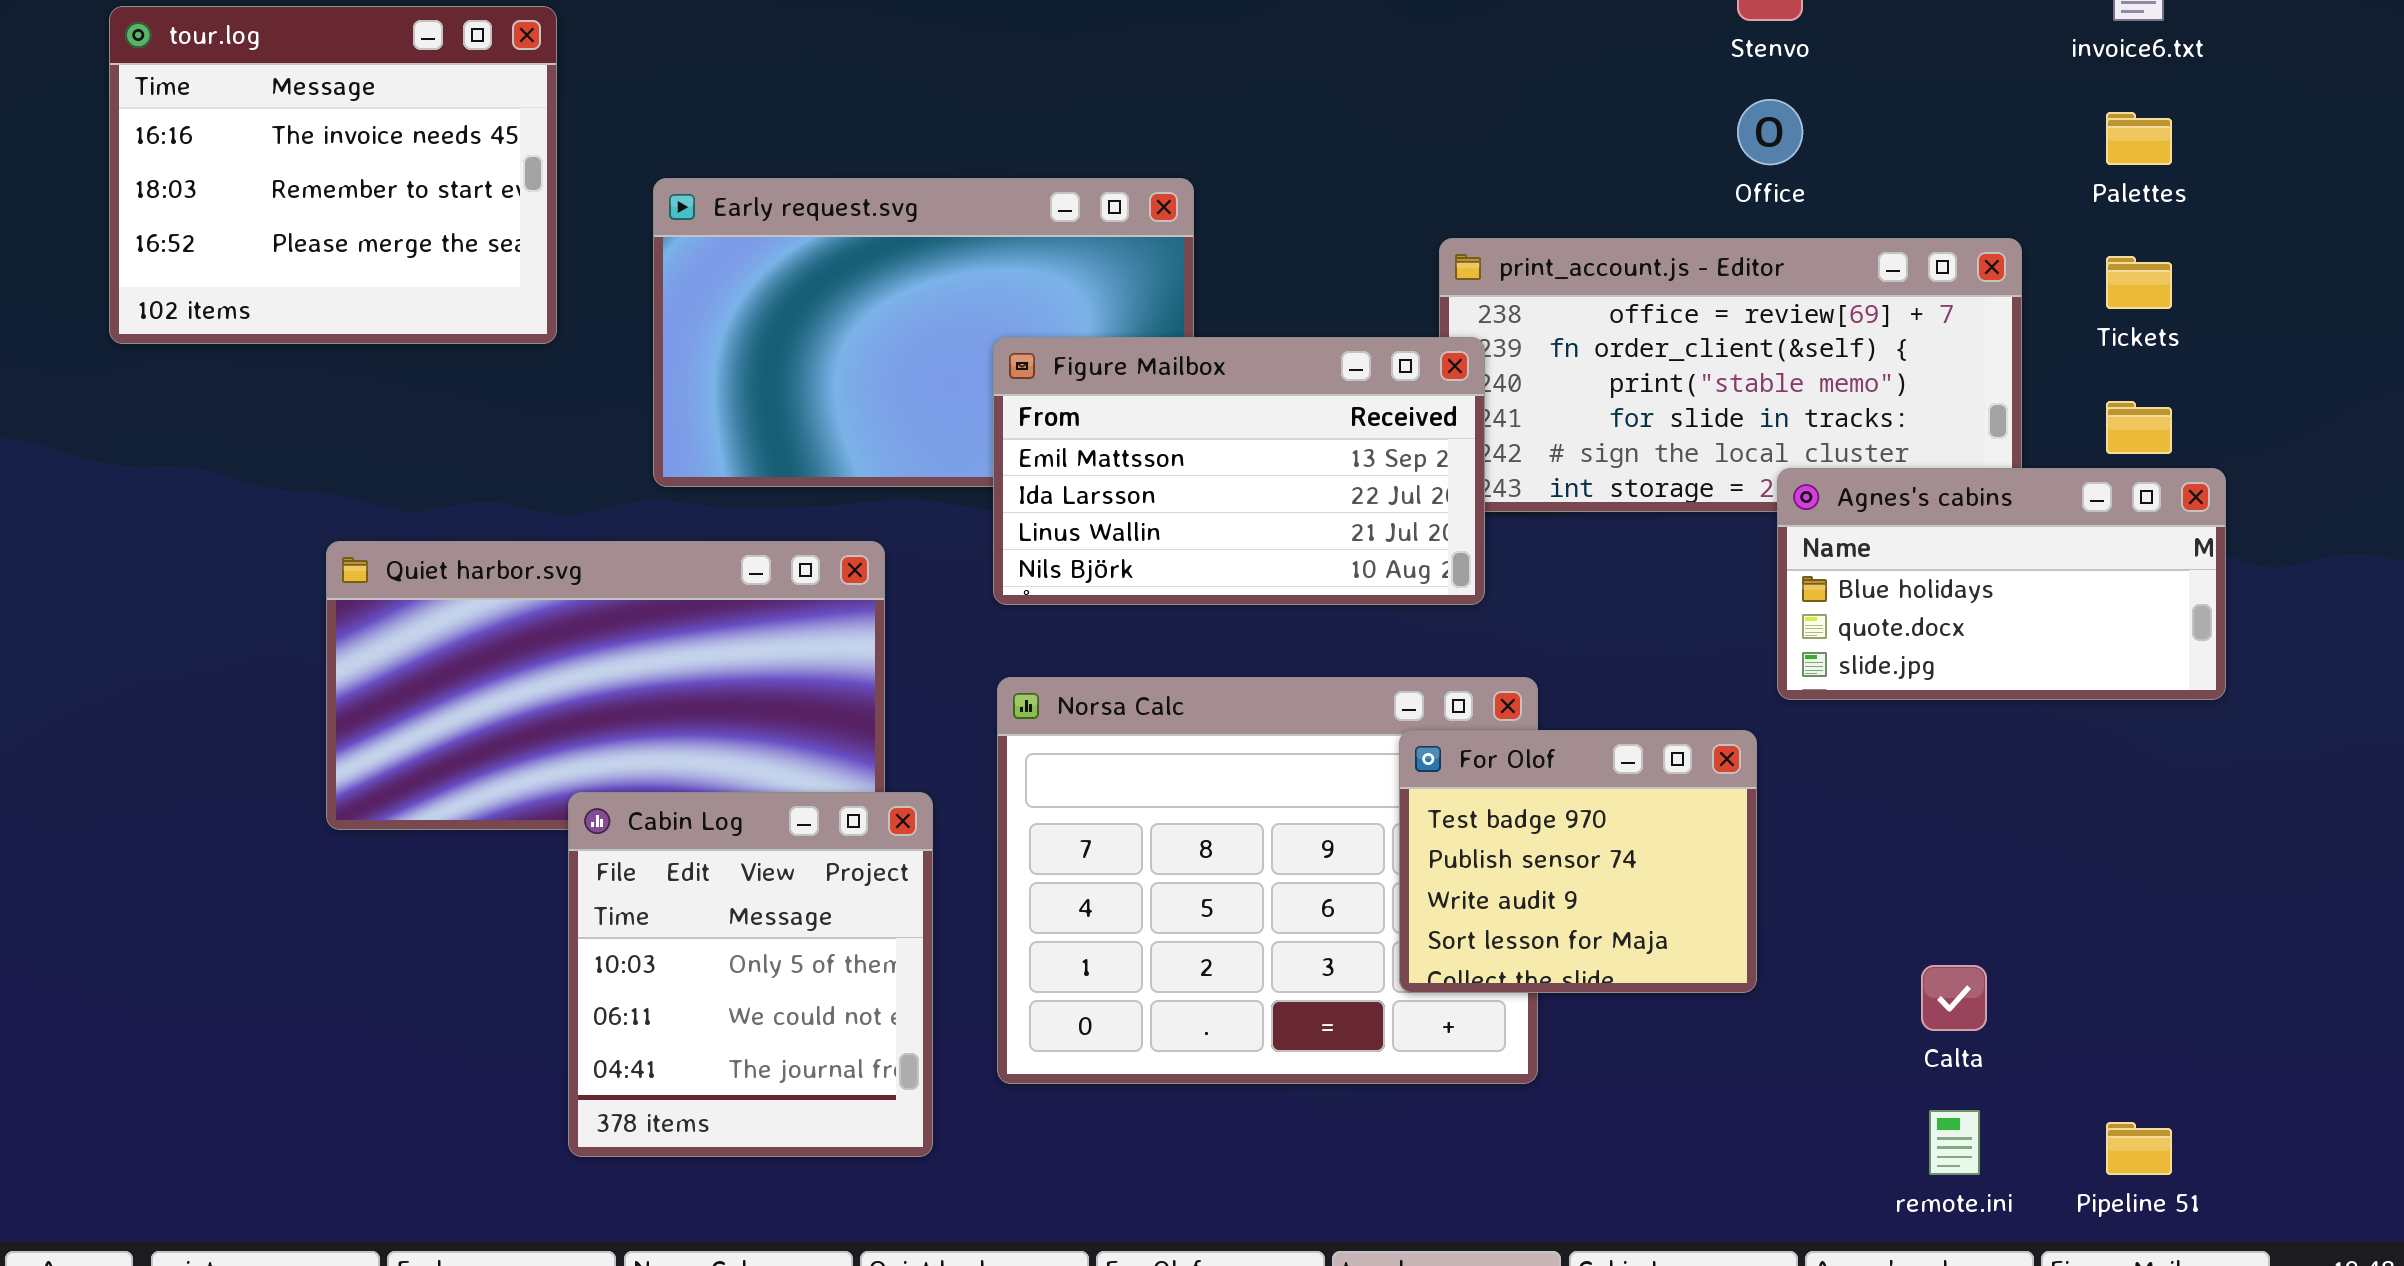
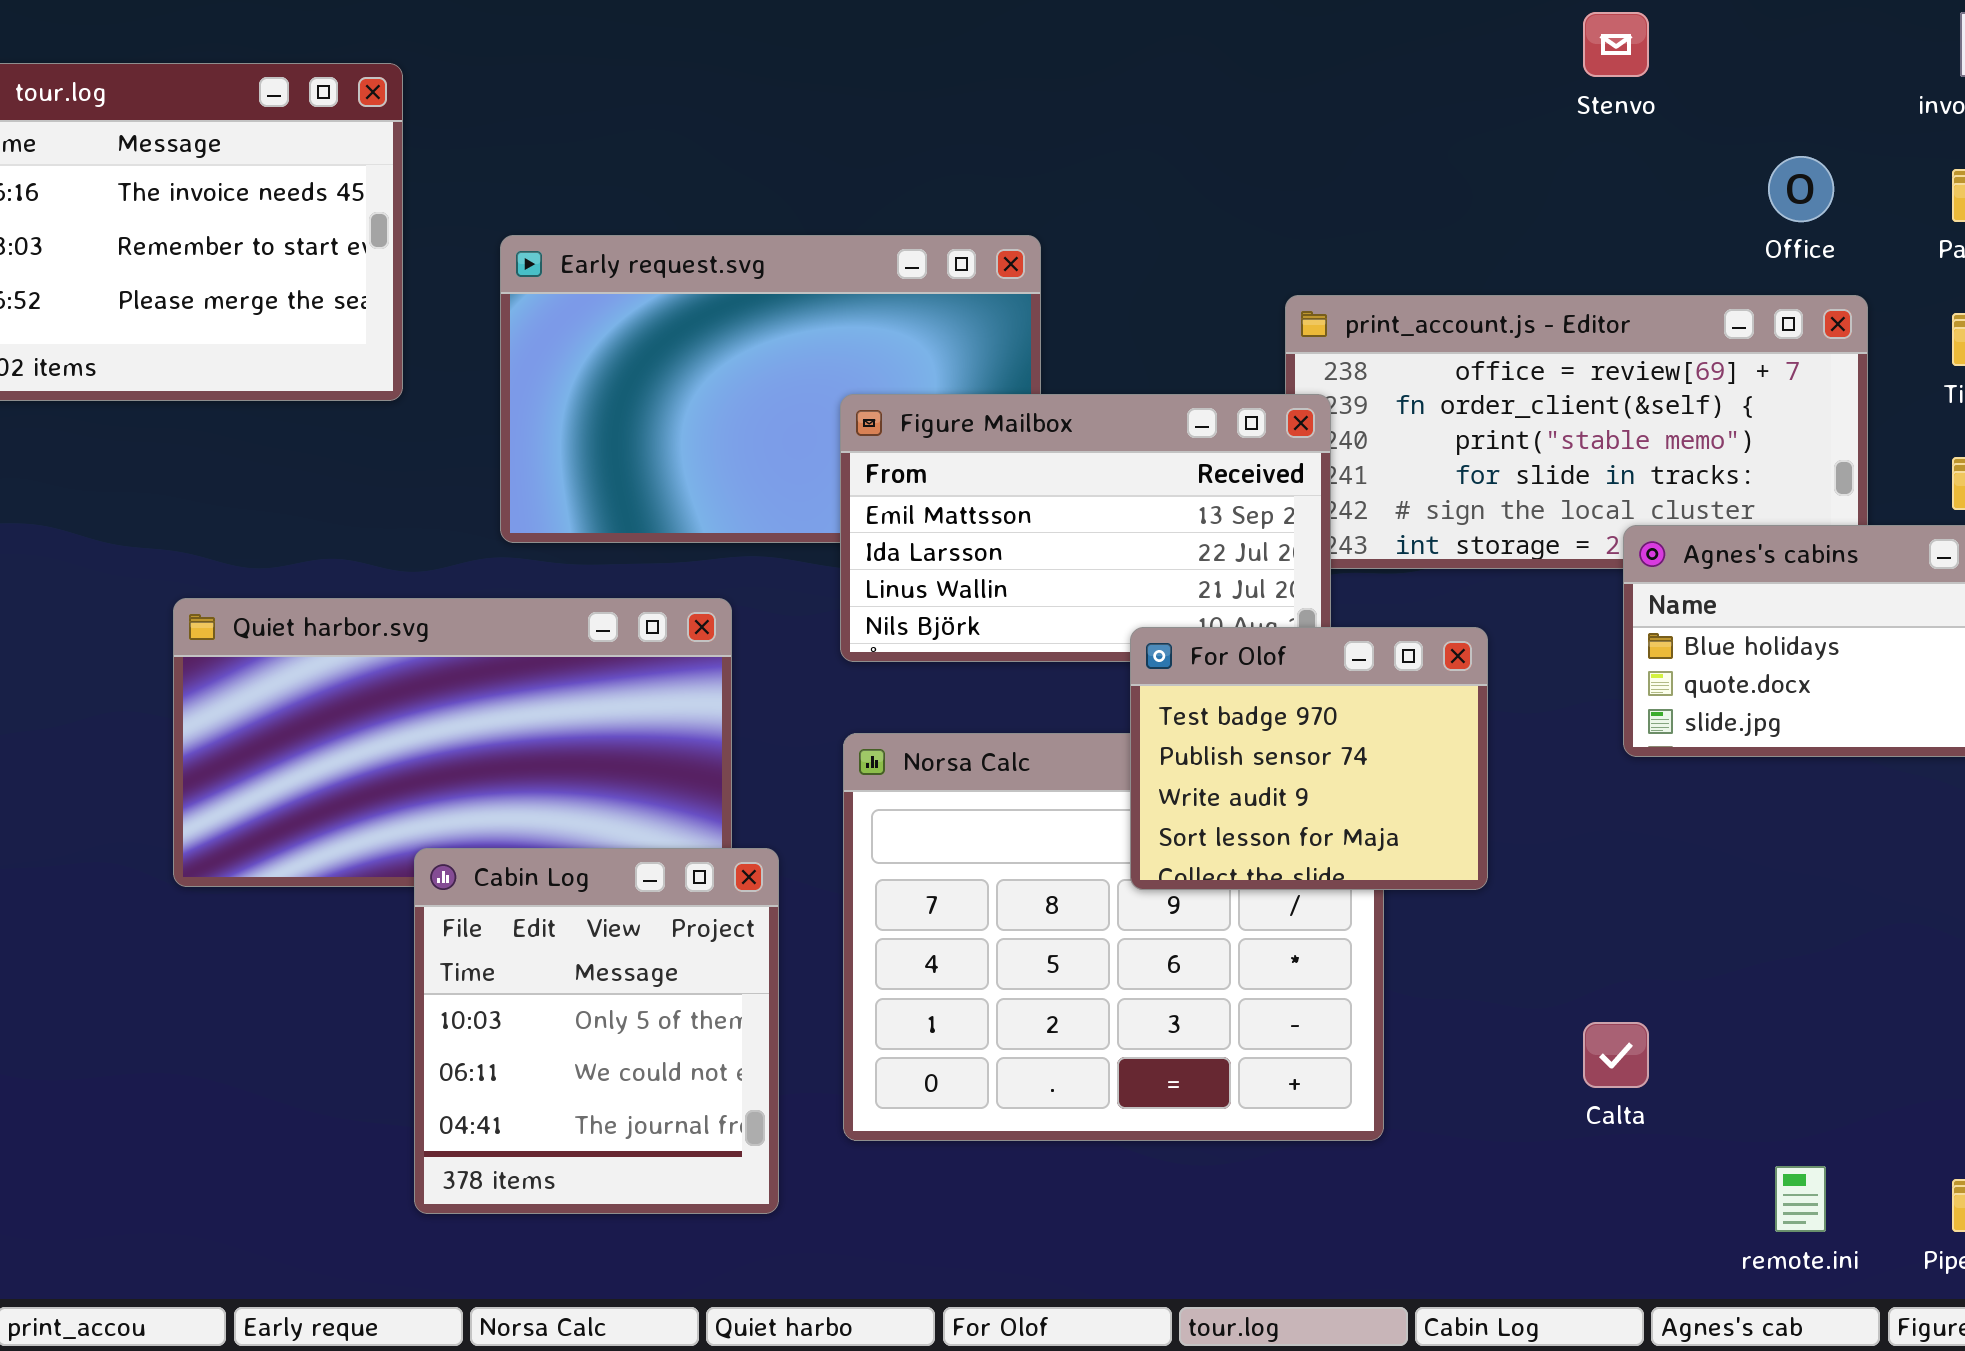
Office: [1737,99,1803,165] -> [1768,156,1834,222], moved
For Olof: [1399,730,1757,993] -> [1130,627,1488,890], moved
Calta: [1921,965,1987,1031] -> [1583,1022,1649,1088], moved

